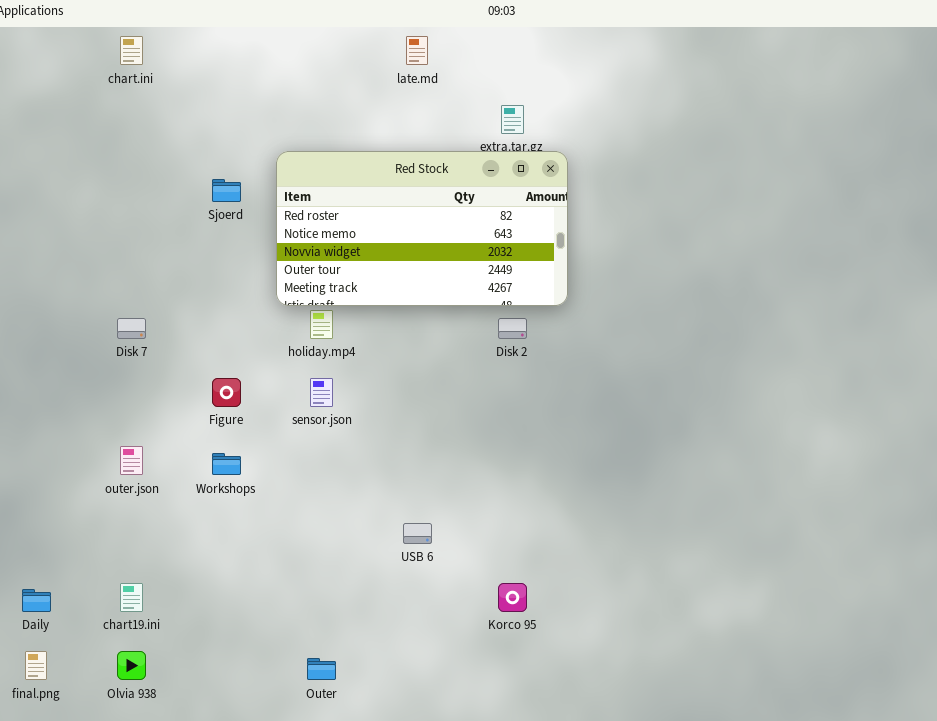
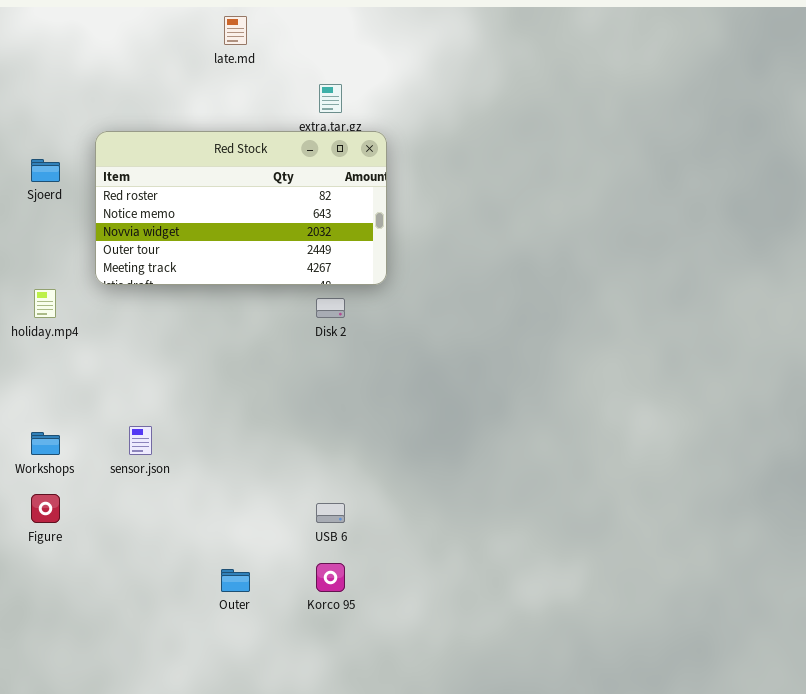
holiday.mp4: [310,310,333,339] -> [34,289,56,318], moved
Figure: [212,378,241,407] -> [31,494,60,523], moved
sensor.json: [310,378,333,407] -> [129,426,152,455], moved
USB 6: [403,523,432,544] -> [316,503,345,523], moved
Outer: [307,658,336,680] -> [221,569,250,592], moved

